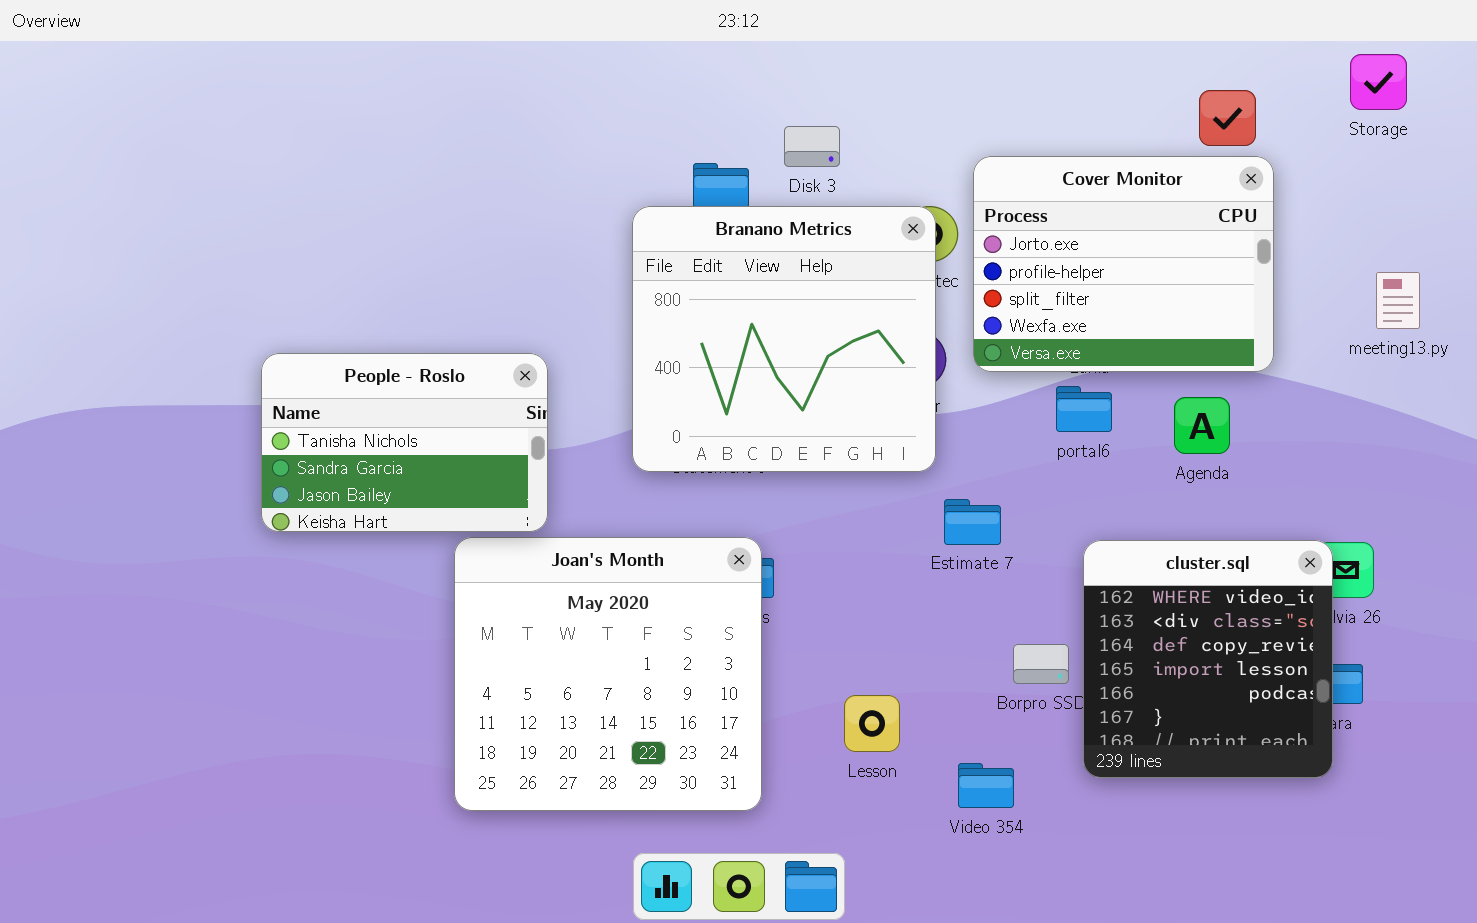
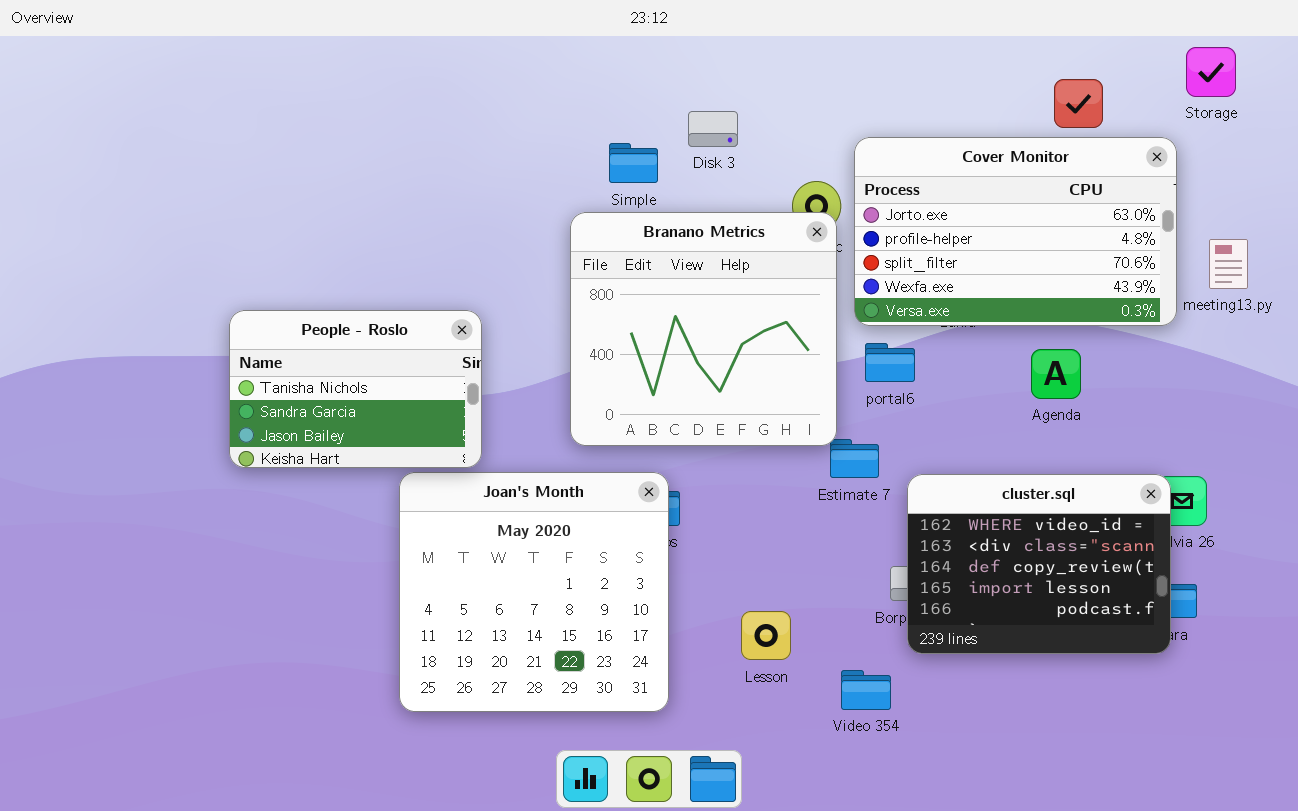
Cover Monitor: [973,156,1274,372] -> [854,137,1177,326], resized
Branano Metrics: [632,206,936,472] -> [570,212,837,446], moved
portal6: [1056,386,1112,432] -> [865,343,915,382], moved
cluster.sql: [1083,540,1333,778] -> [907,474,1171,654], resized

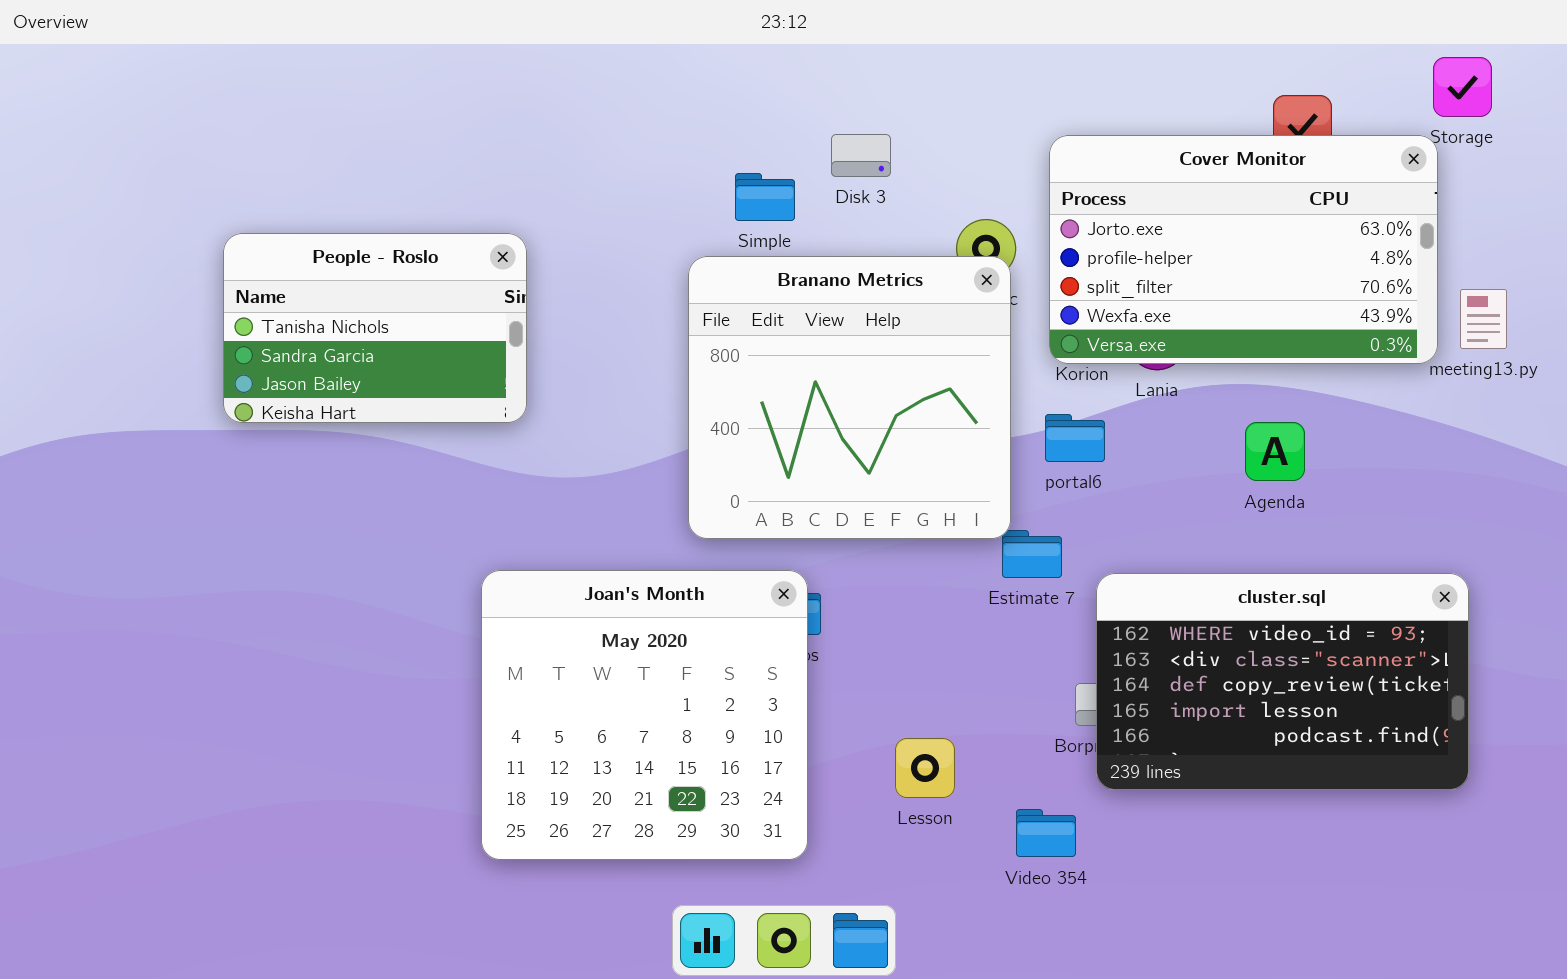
Cover Monitor: [854,137,1177,326] -> [1049,135,1438,364], moved
People - Roslo: [229,310,482,468] -> [223,233,527,423], moved
cluster.sql: [907,474,1171,654] -> [1096,573,1469,790], resized

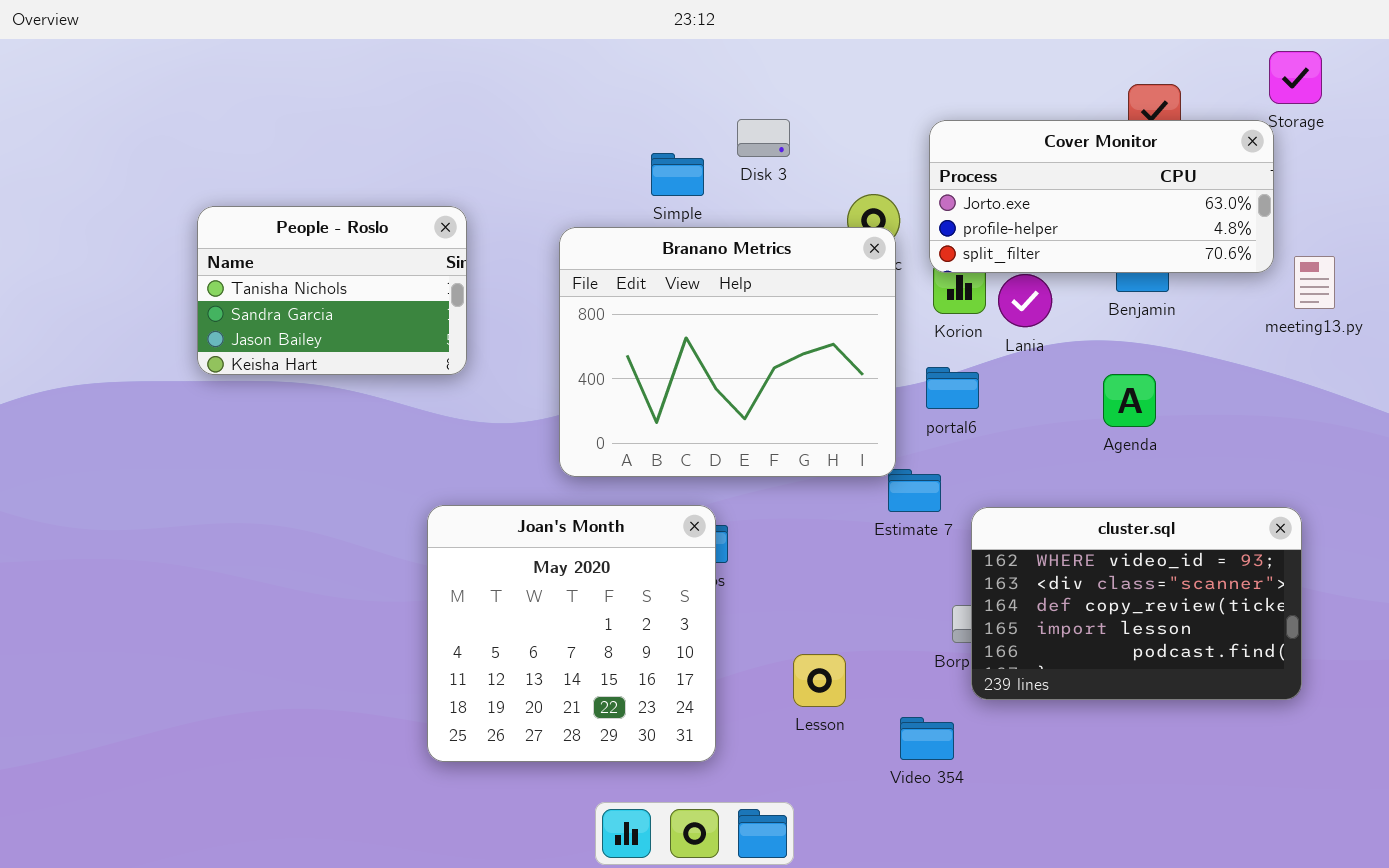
Cover Monitor: [1049,135,1438,364] -> [929,120,1274,273], resized
Branano Metrics: [688,256,1011,539] -> [559,227,896,477], resized

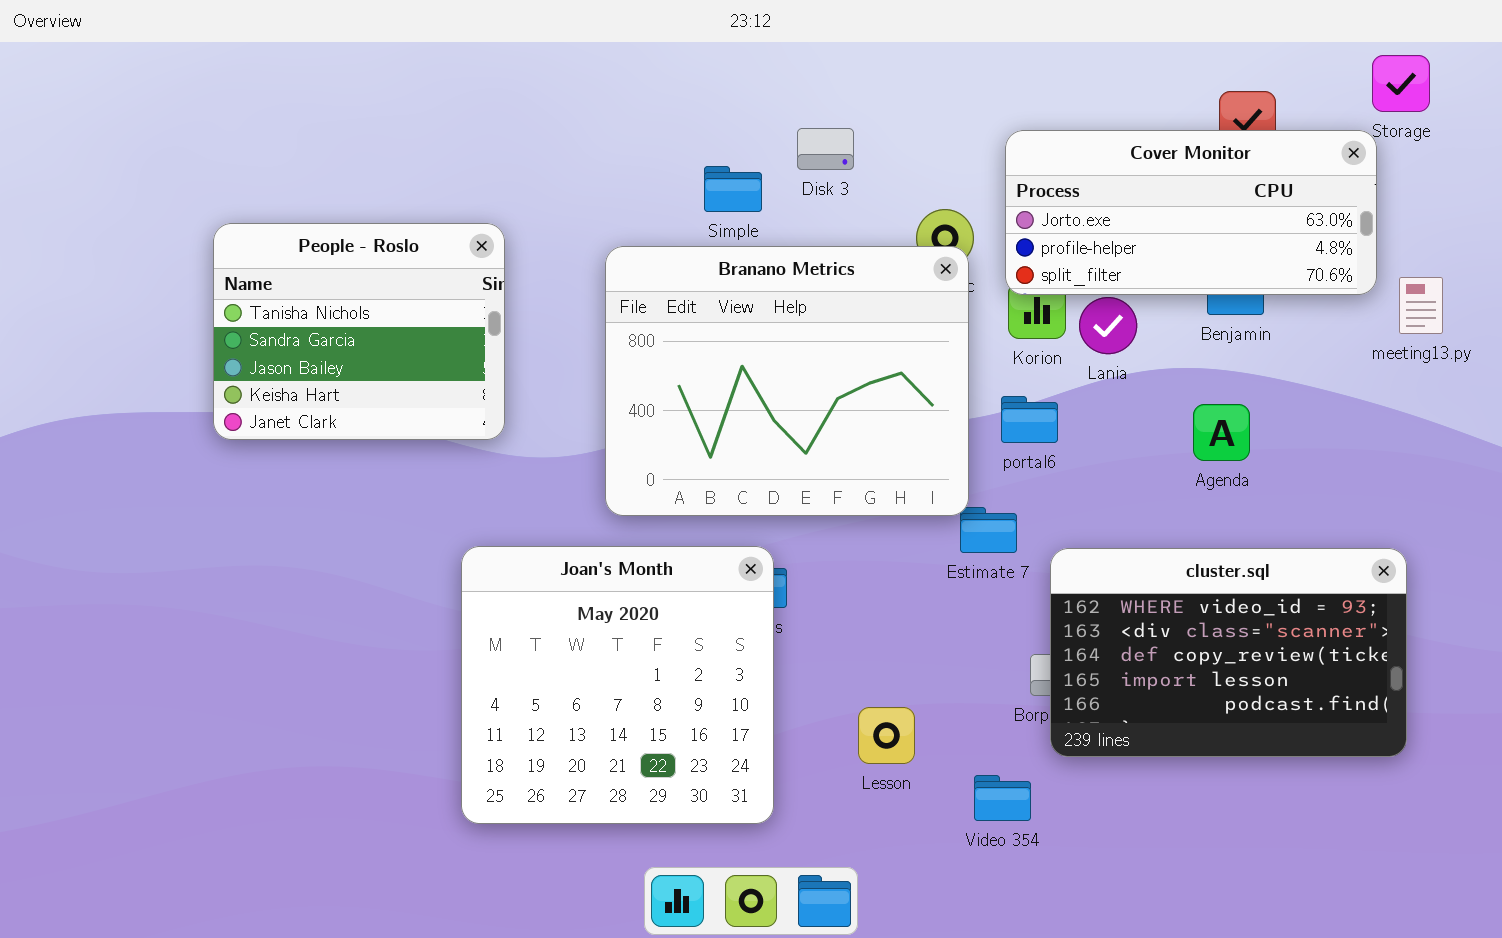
People - Roslo: [197,206,467,375] -> [213,223,505,440], resized

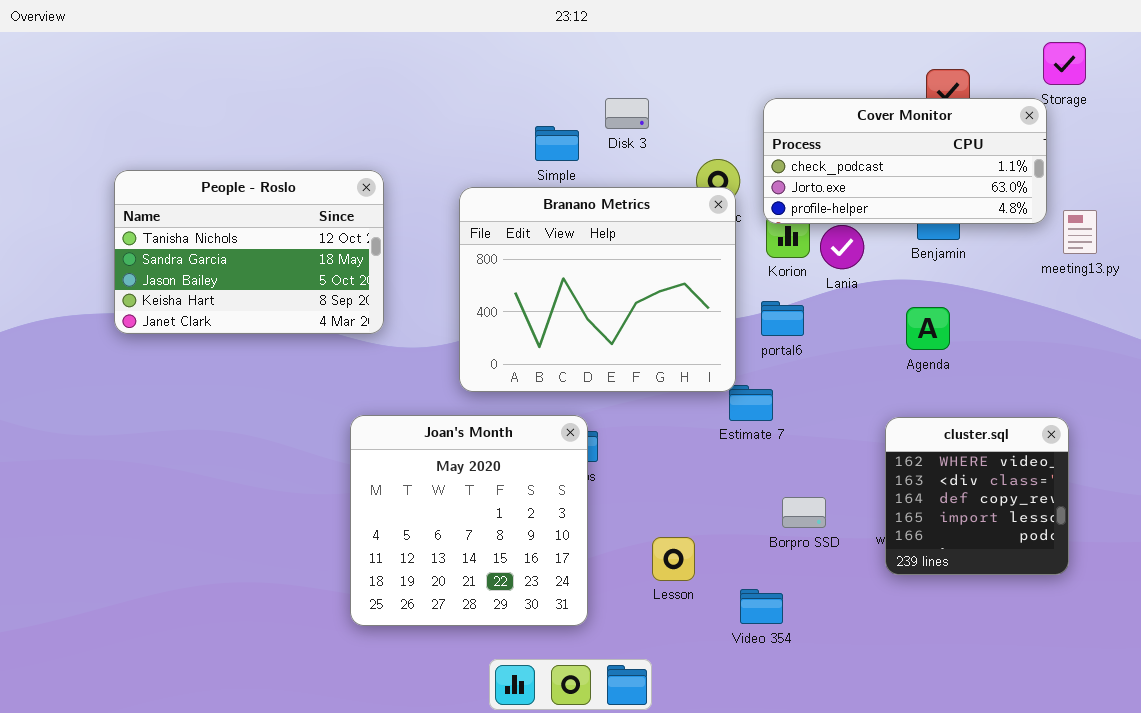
Cover Monitor: [1005,130,1377,295] -> [763,98,1047,224], scrolled up 1 row
People - Roslo: [213,223,505,440] -> [114,170,384,334], resized
cluster.sql: [1050,548,1407,757] -> [885,417,1069,575], resized

